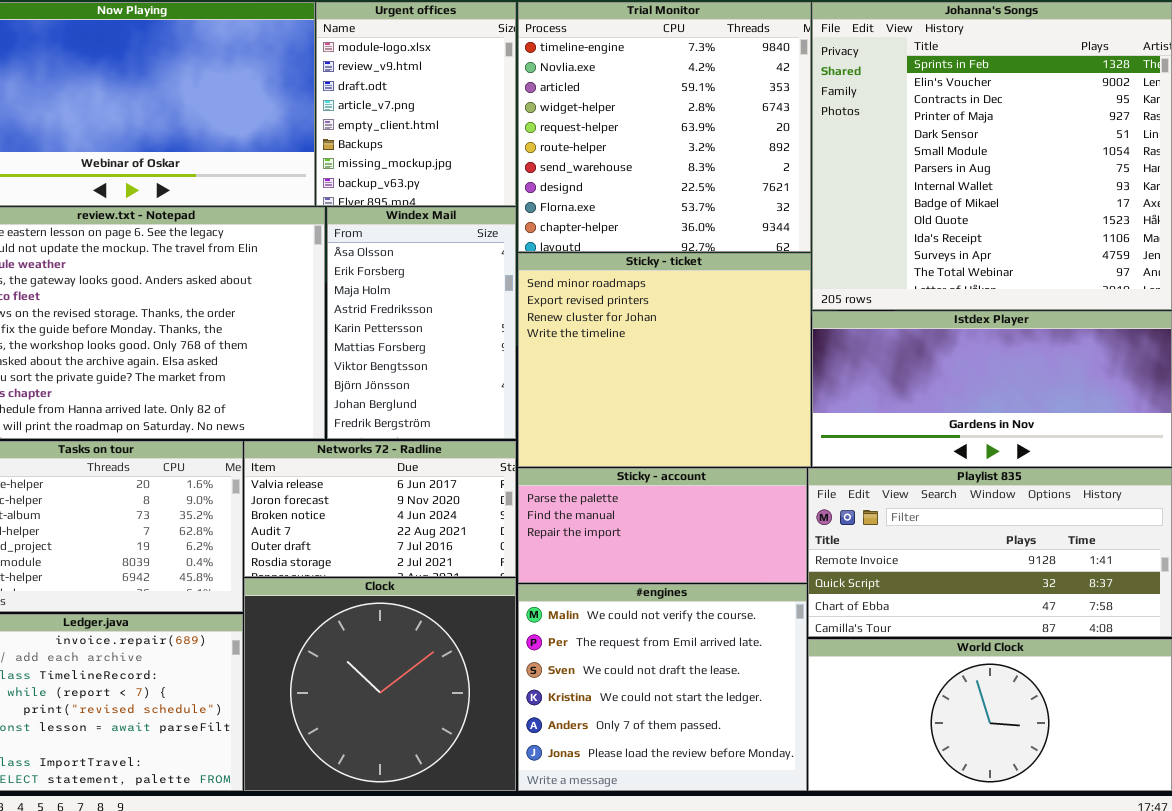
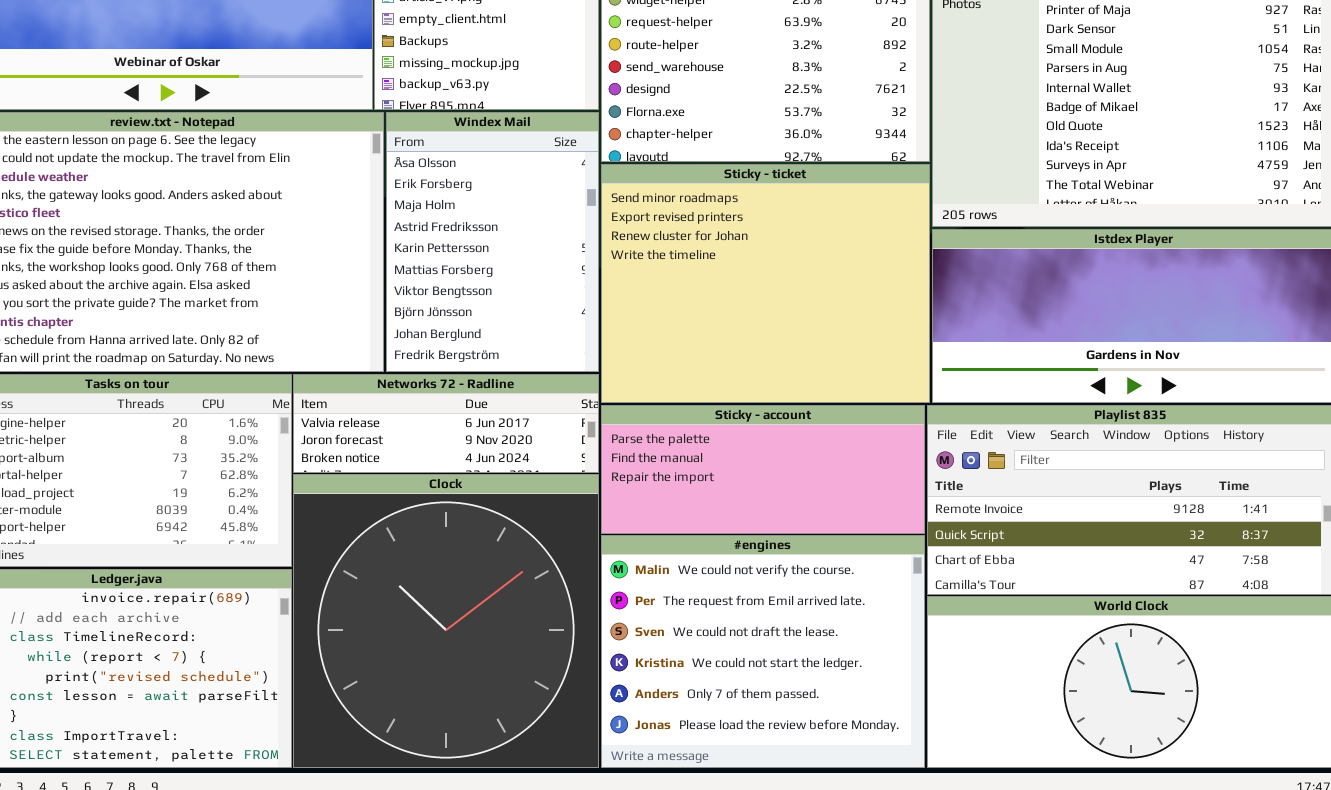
Networks 72 - Radline: [244,441,516,577] -> [293,374,599,473], resized
Clock: [244,578,516,791] -> [293,474,599,768], resized

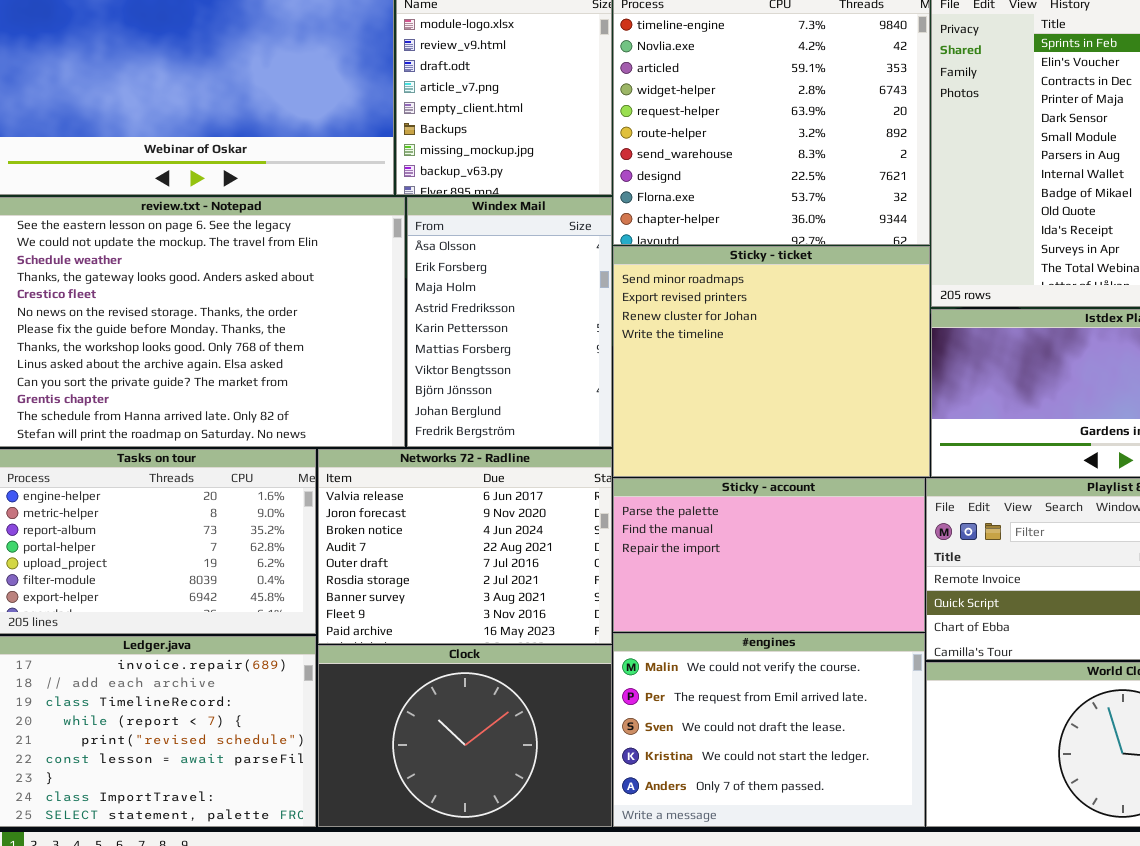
Networks 72 - Radline: [293,374,599,473] -> [318,449,612,644], resized
Sticky - account: [601,405,925,534] -> [613,478,925,632], resized
Clock: [293,474,599,768] -> [318,645,612,827], resized
#engines: [601,535,925,768] -> [613,633,925,827], resized

